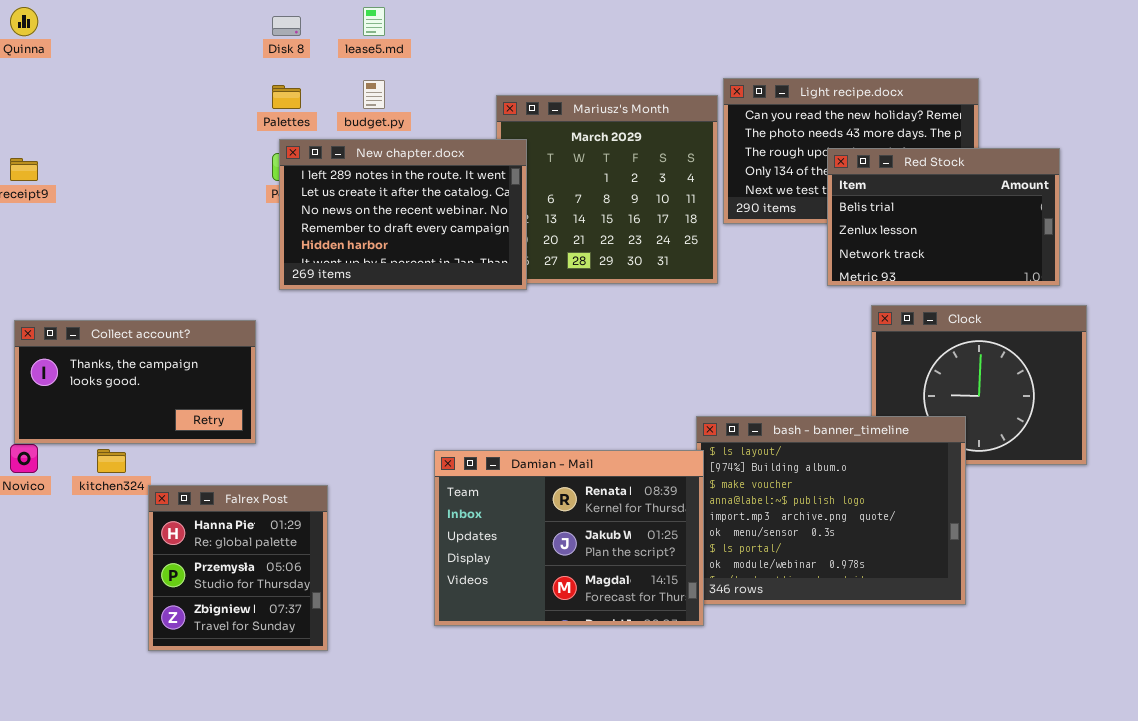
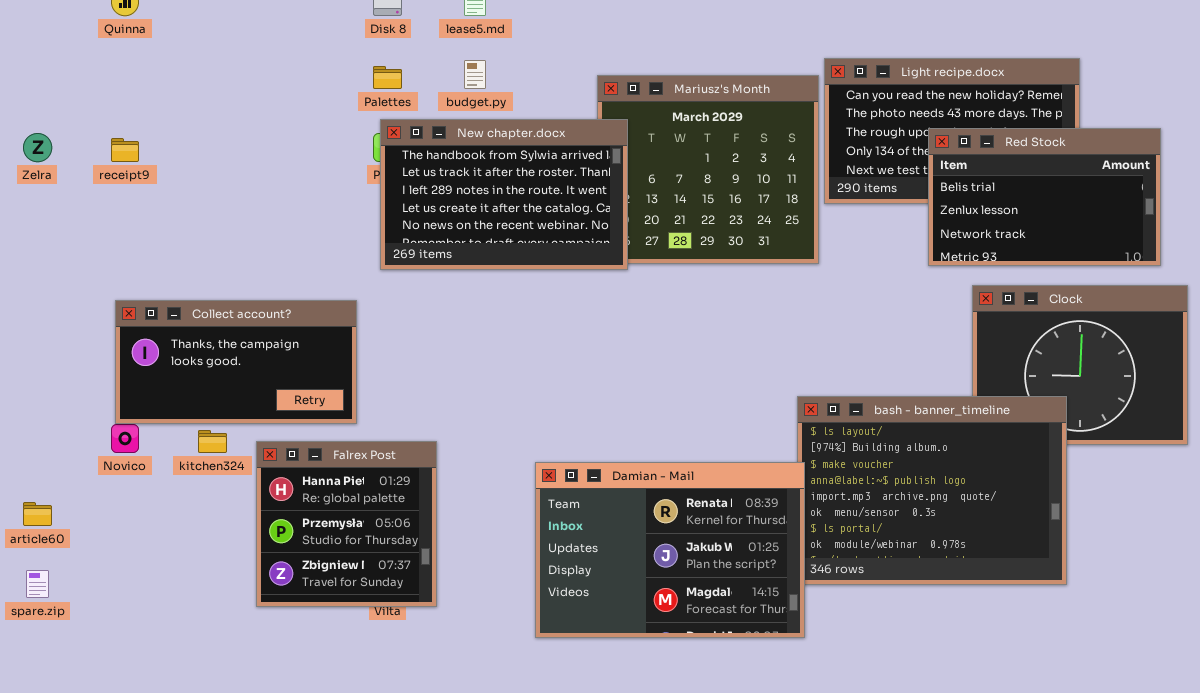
New chapter.docx: [279,139,527,290] -> [380,119,628,270], scrolled up 2 rows
Damian - Mail: [434,450,704,626] -> [535,462,805,638], moved
Falrex Post: [148,485,328,651] -> [256,441,437,607], moved

